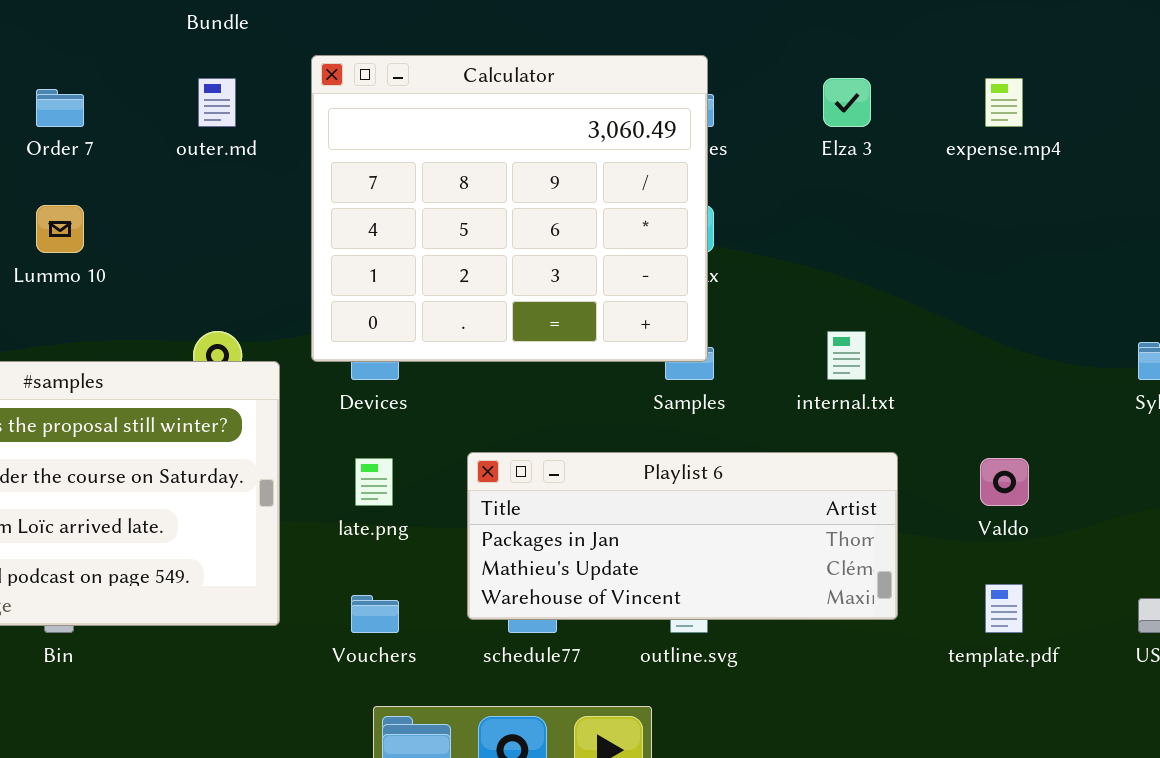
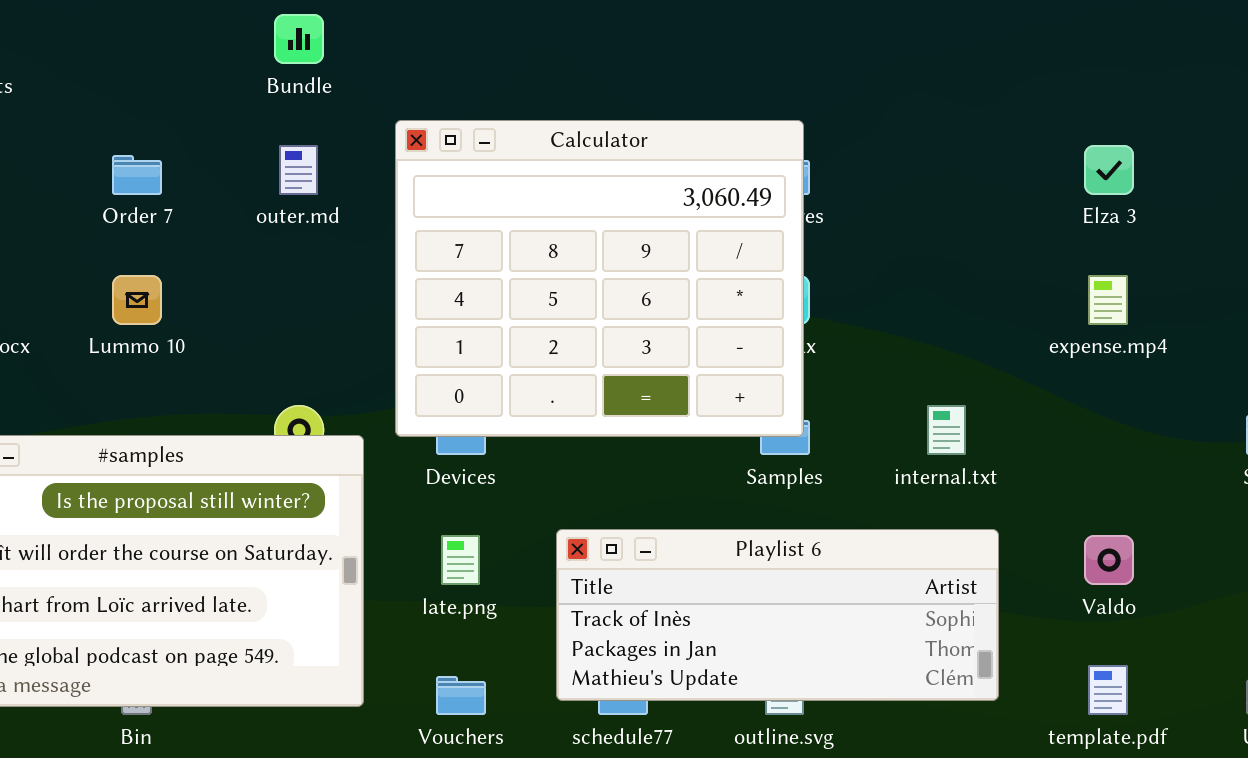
Elza 3: [823,78,871,127] -> [1084,145,1134,195], moved
expense.mp4: [985,78,1023,127] -> [1088,275,1128,325], moved
Playlist 6: [467,452,898,620] -> [556,529,999,701], scrolled up 1 row

